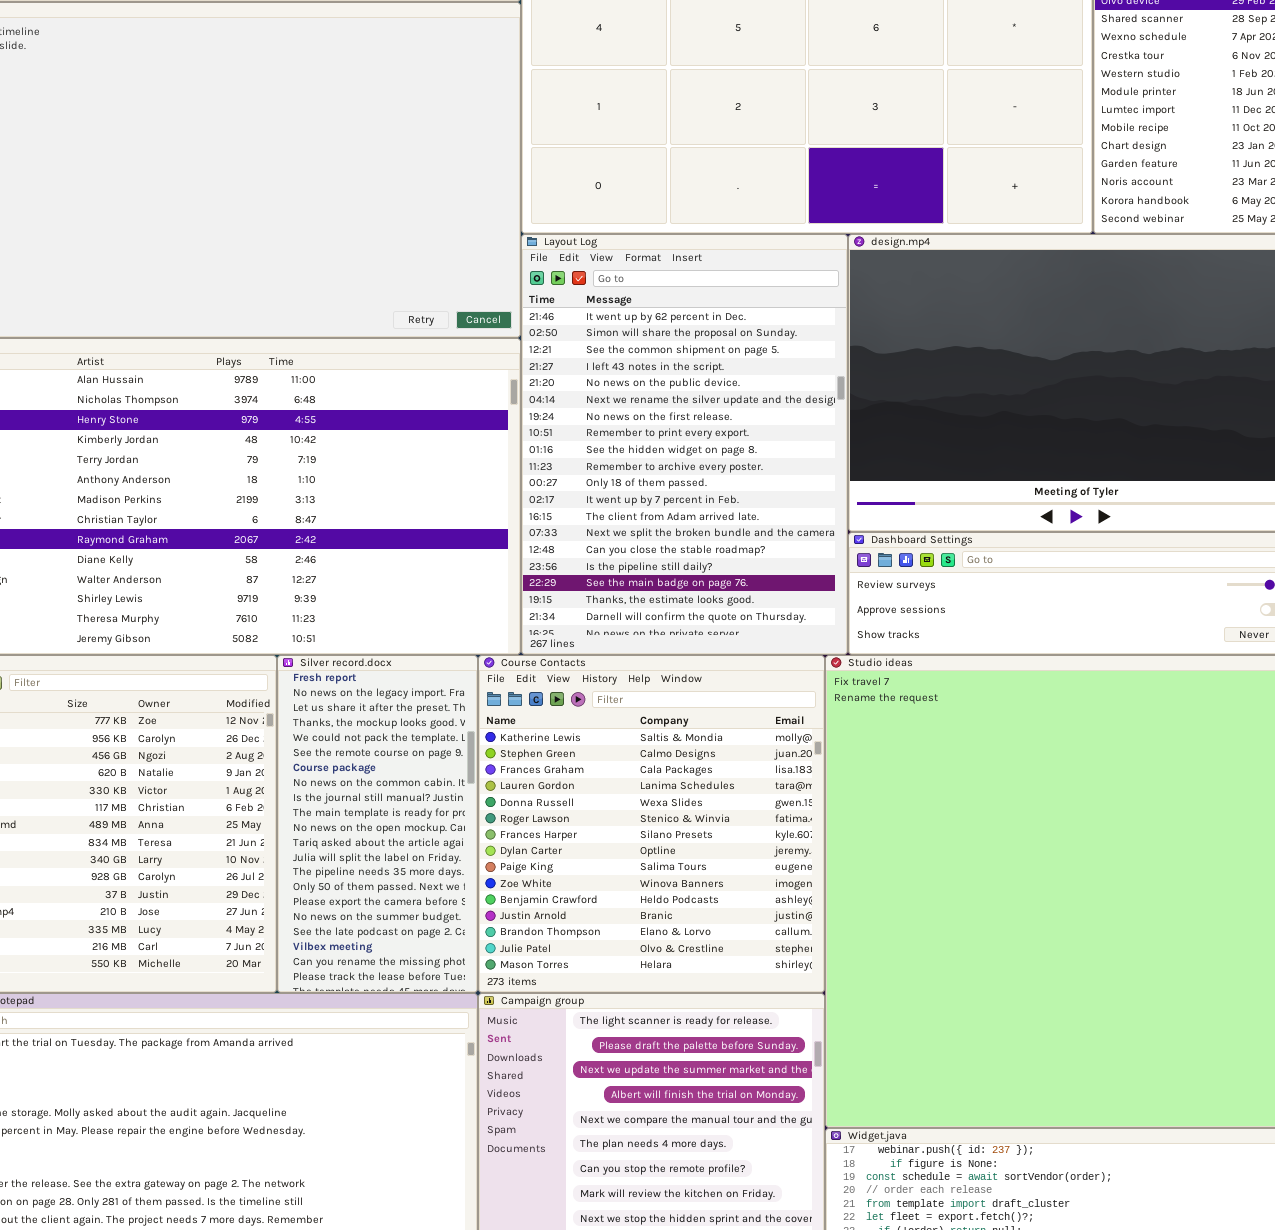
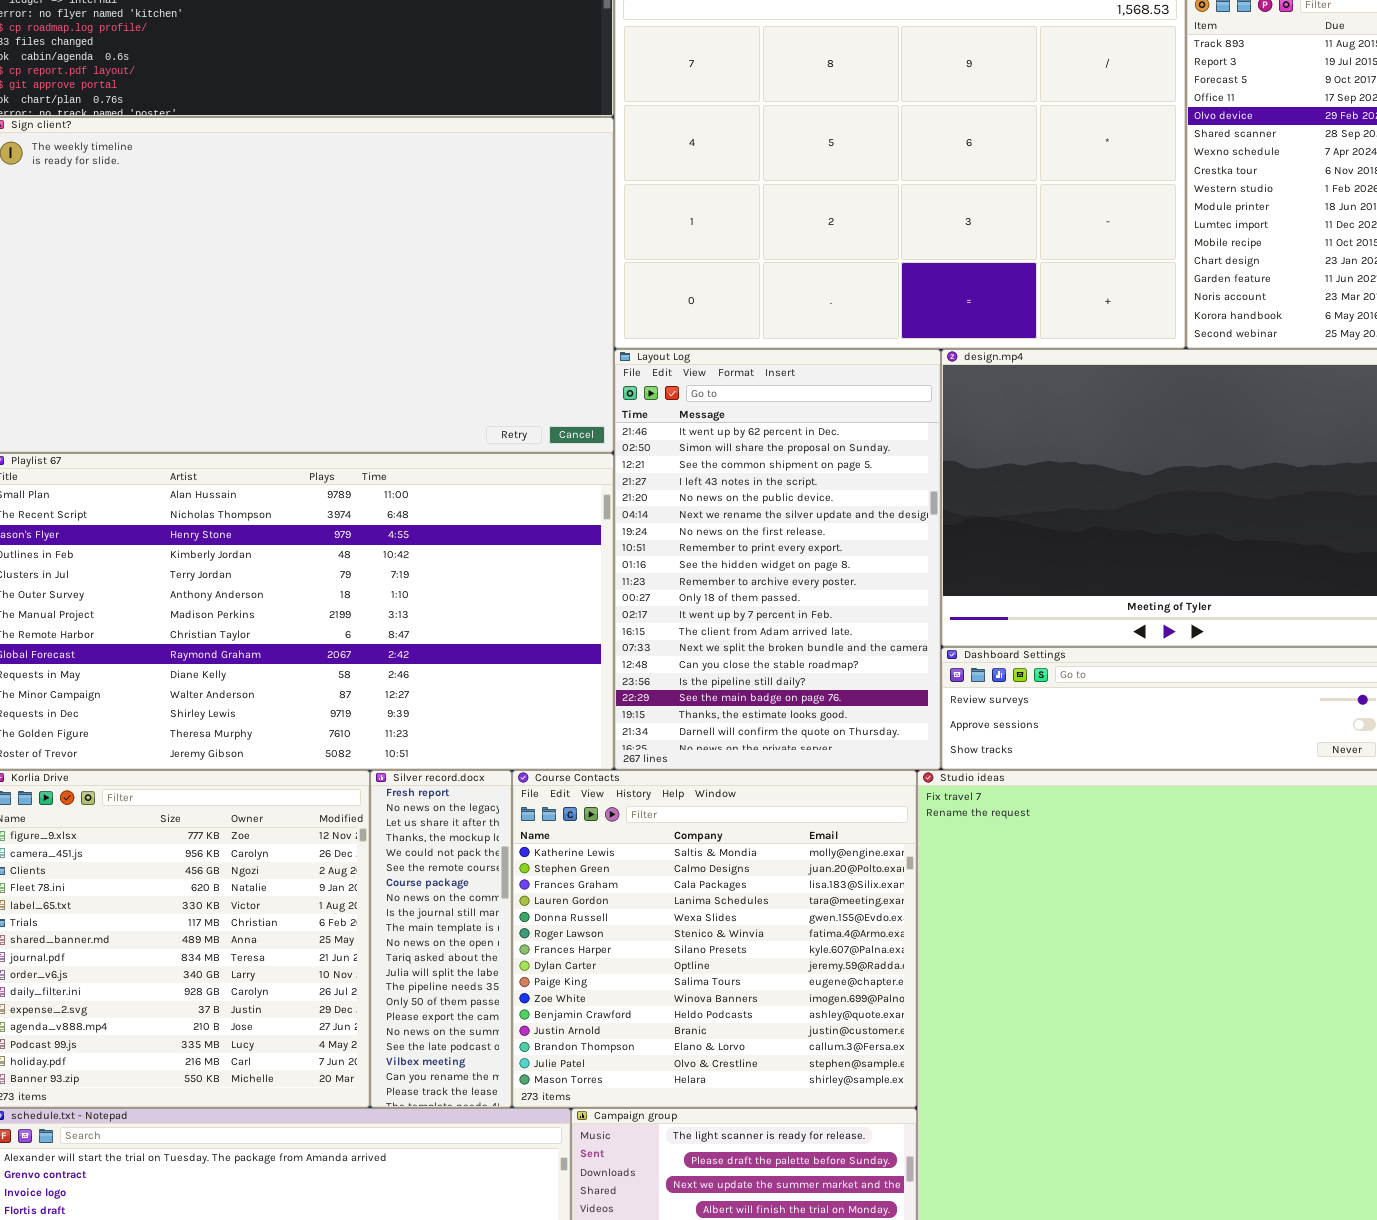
Silver record.docx: [277,655,478,993] -> [370,770,512,1108], resized
Course Contacts: [478,655,825,993] -> [512,770,917,1108], resized

